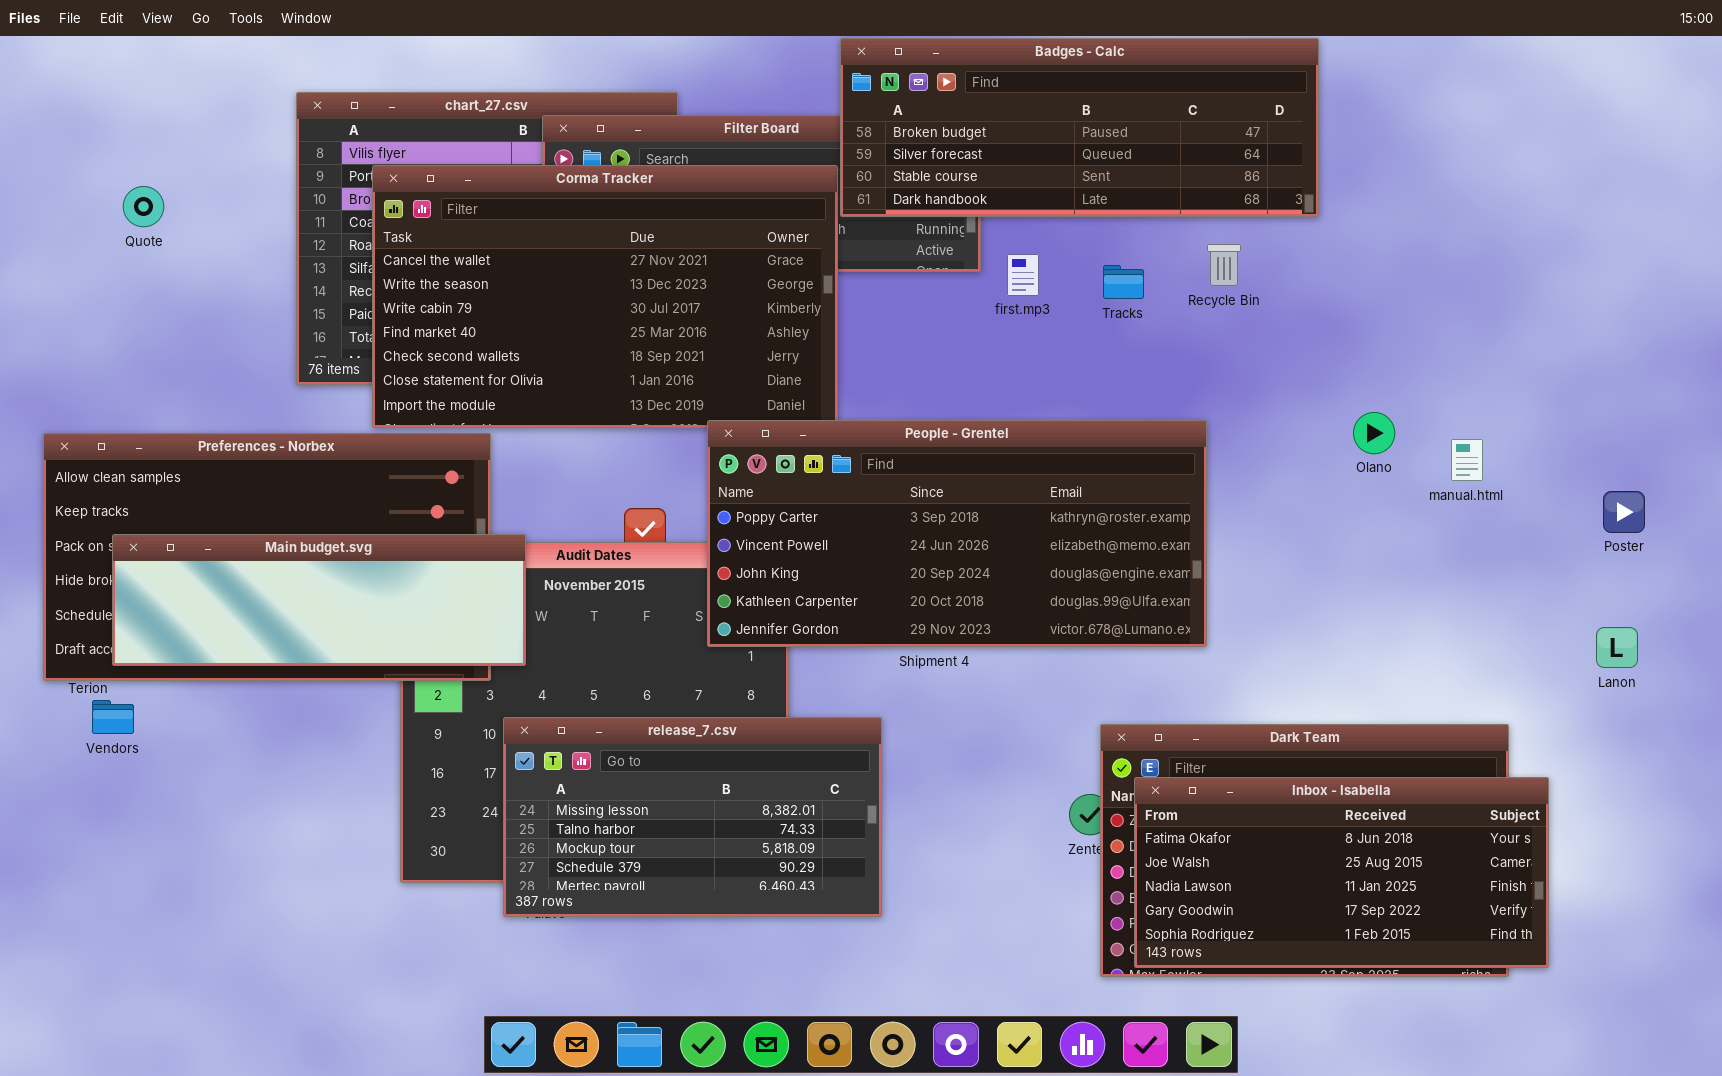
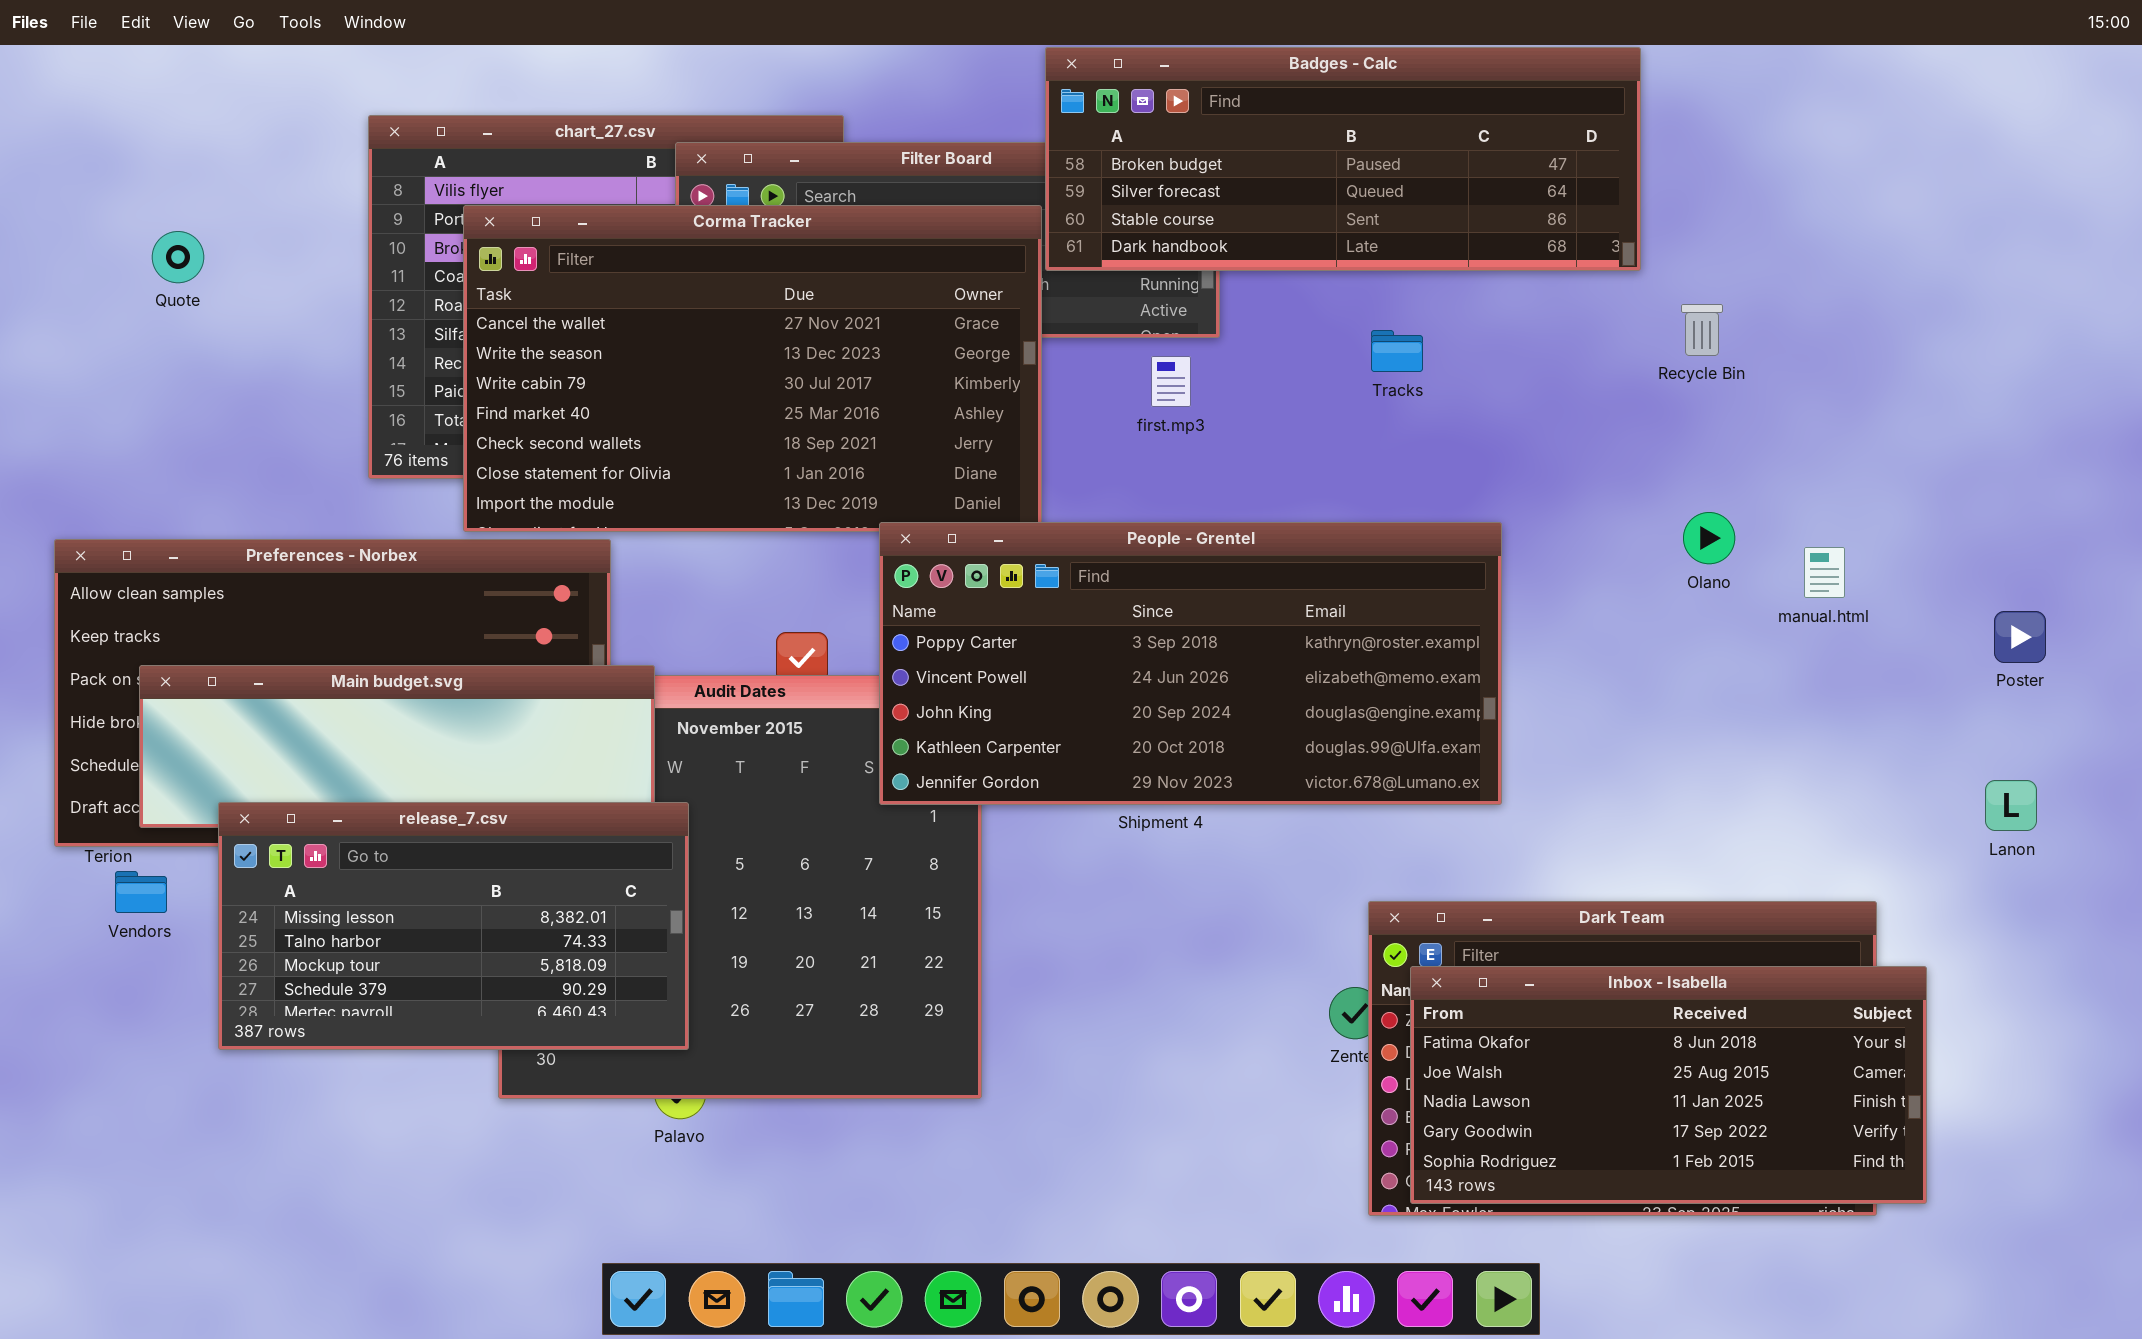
Recycle Bin: [1207,244,1241,286] -> [1681,304,1723,356], moved
first.mp3: [1007,254,1039,296] -> [1151,356,1191,407], moved
release_7.csv: [503,717,882,917] -> [218,802,689,1050], moved

